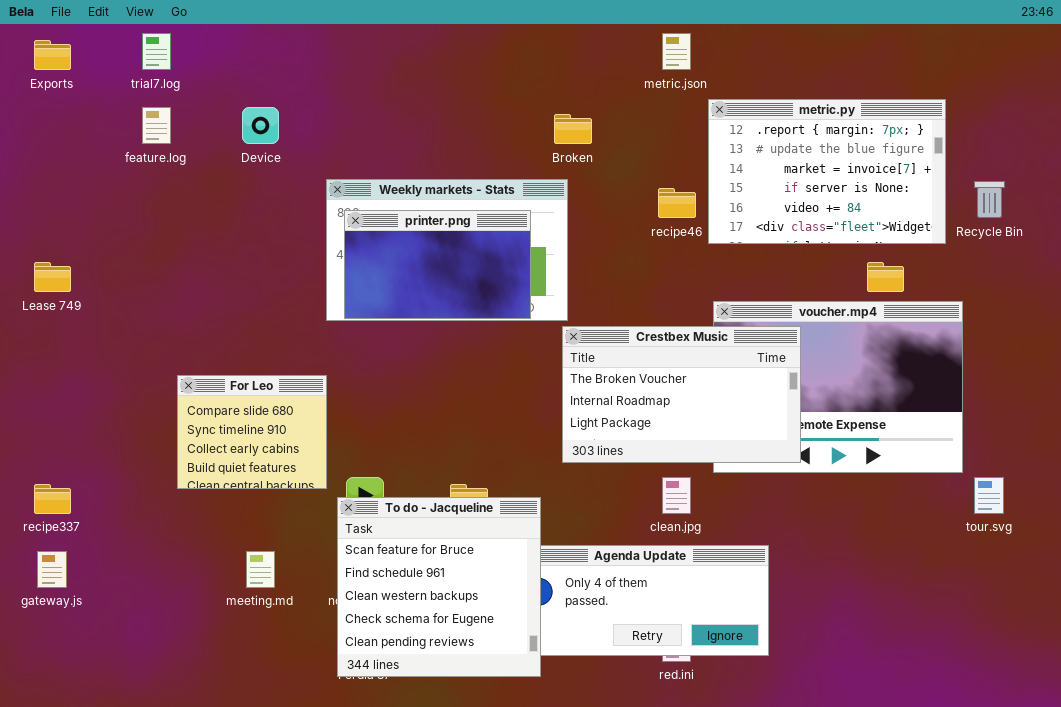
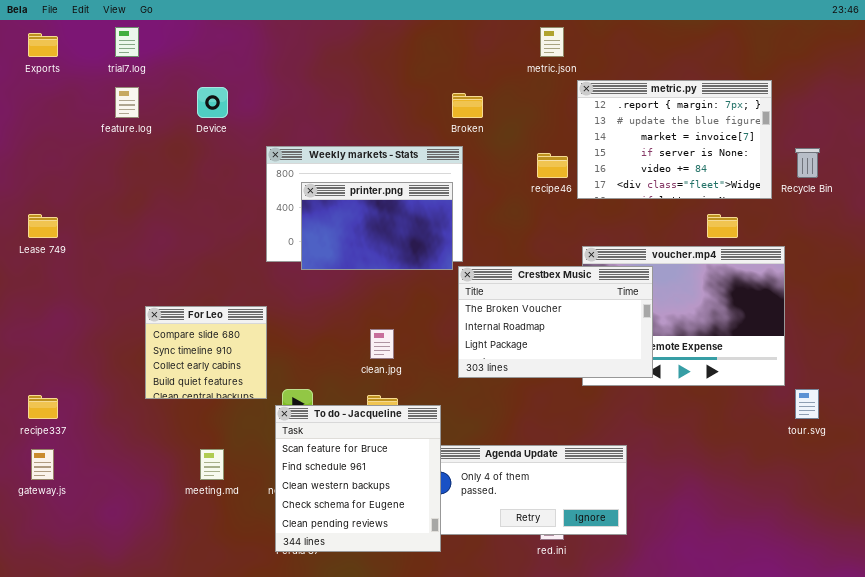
printer.png: [344,210,531,319] -> [301,182,453,270], moved
clean.jpg: [662,477,691,514] -> [370,329,394,359], moved

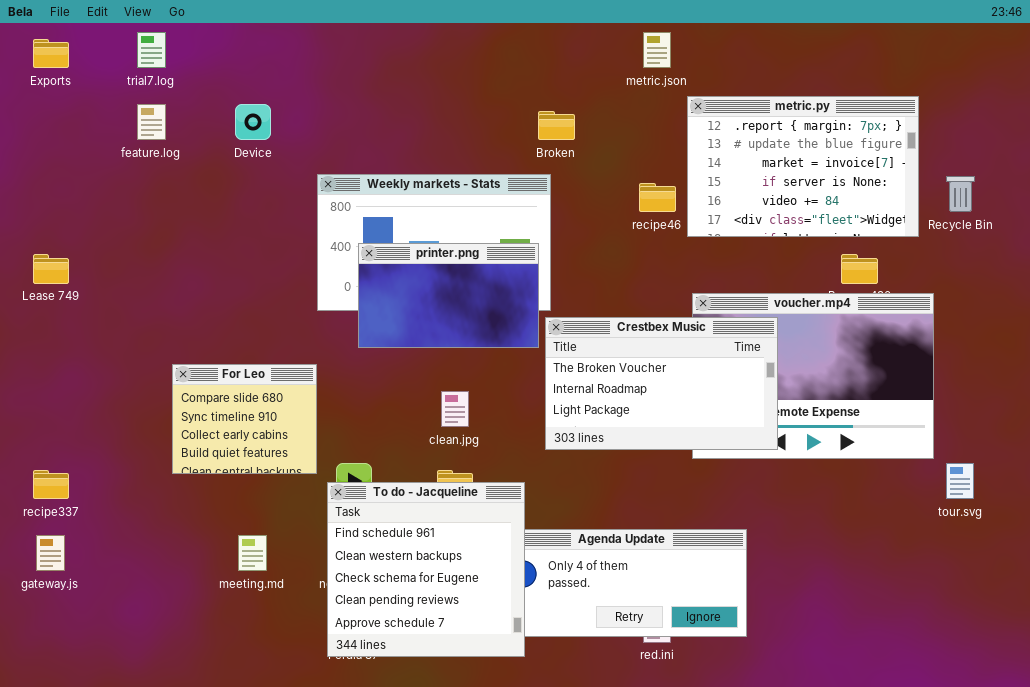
printer.png: [301,182,453,270] -> [358,243,539,348], moved
To do - Jacqueline: [275,405,441,552] -> [327,482,525,657], scrolled down 1 row

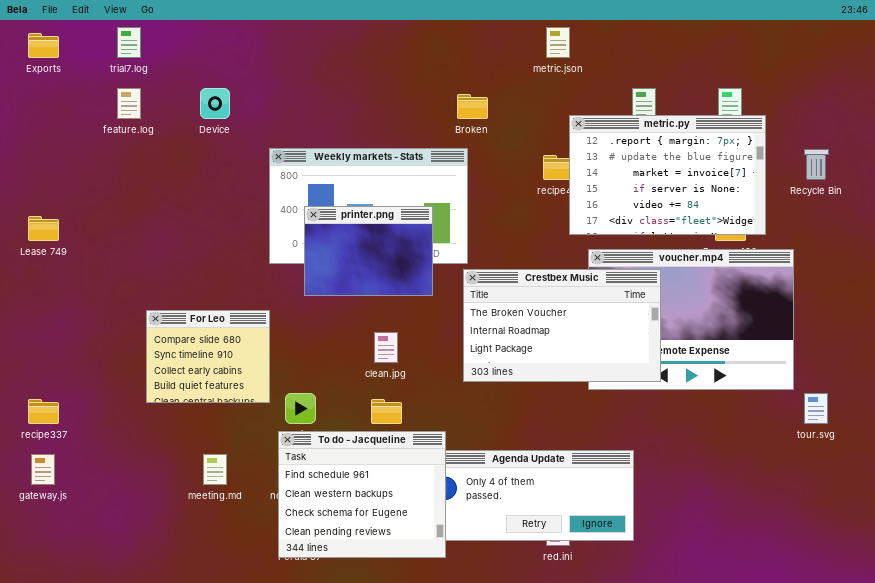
metric.py: [687,96,919,237] -> [569,115,766,235], moved
printer.png: [358,243,539,348] -> [304,206,433,296], resized
To do - Jacqueline: [327,482,525,657] -> [278,431,446,558], resized

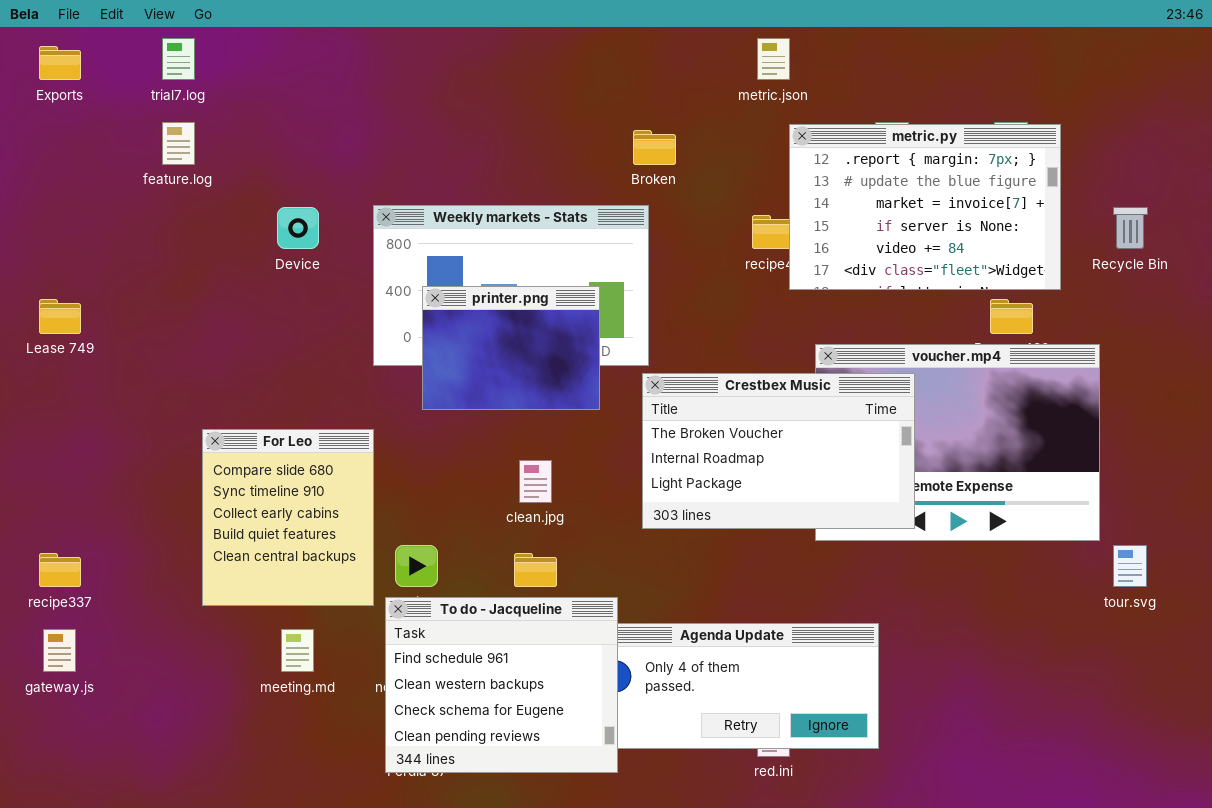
Device: [200,88,230,119] -> [277,207,319,249], moved
metric.py: [569,115,766,235] -> [789,124,1061,290], moved
For Leo: [146,310,270,403] -> [202,429,374,606], resized

